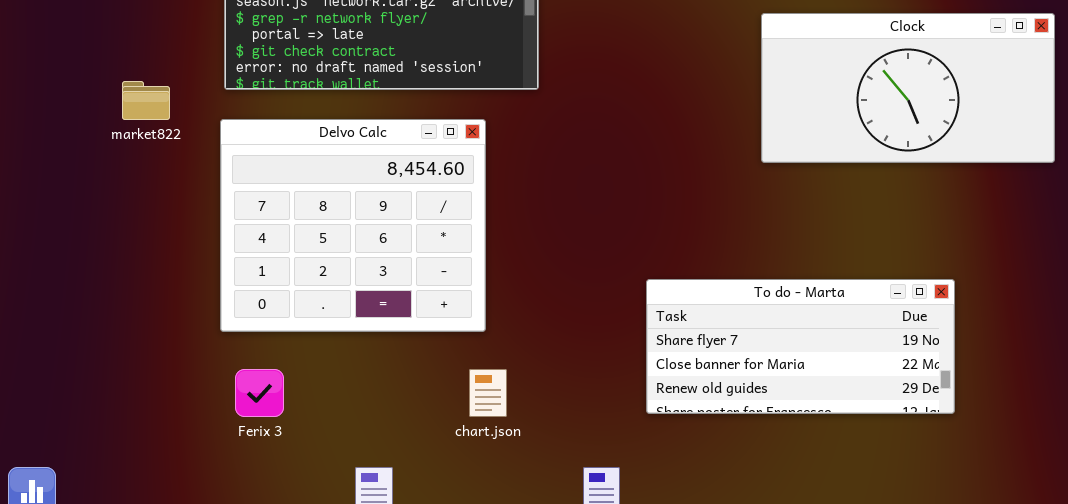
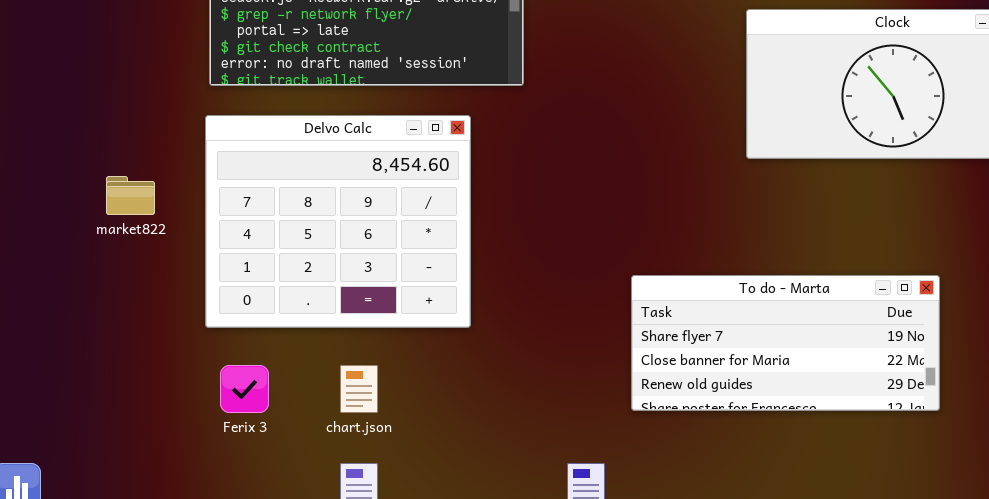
market822: [122,81,170,120] -> [106,176,155,215], moved
chart.json: [469,369,507,417] -> [340,365,378,413], moved

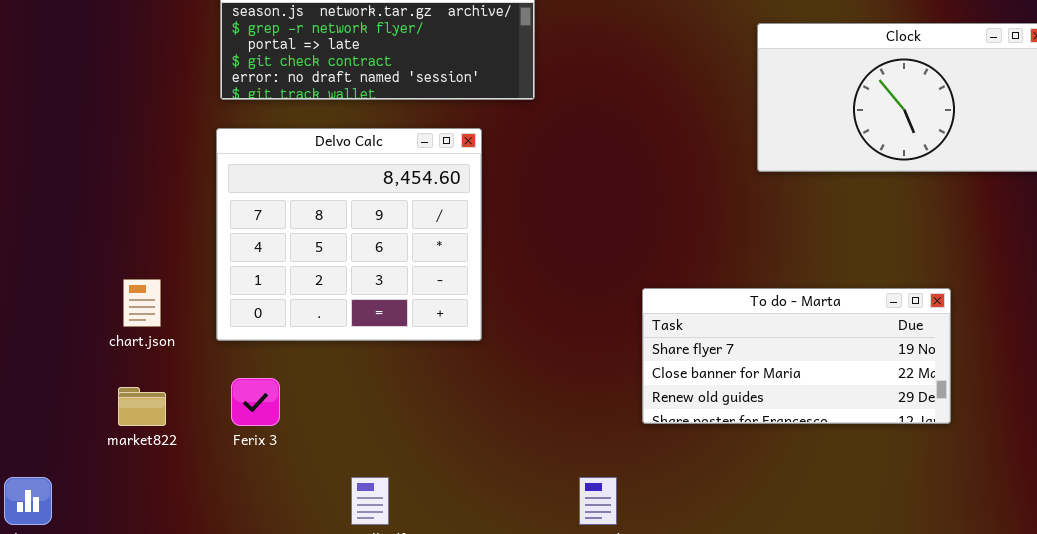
market822: [106,176,155,215] -> [118,387,166,426], moved
chart.json: [340,365,378,413] -> [123,279,161,327], moved

